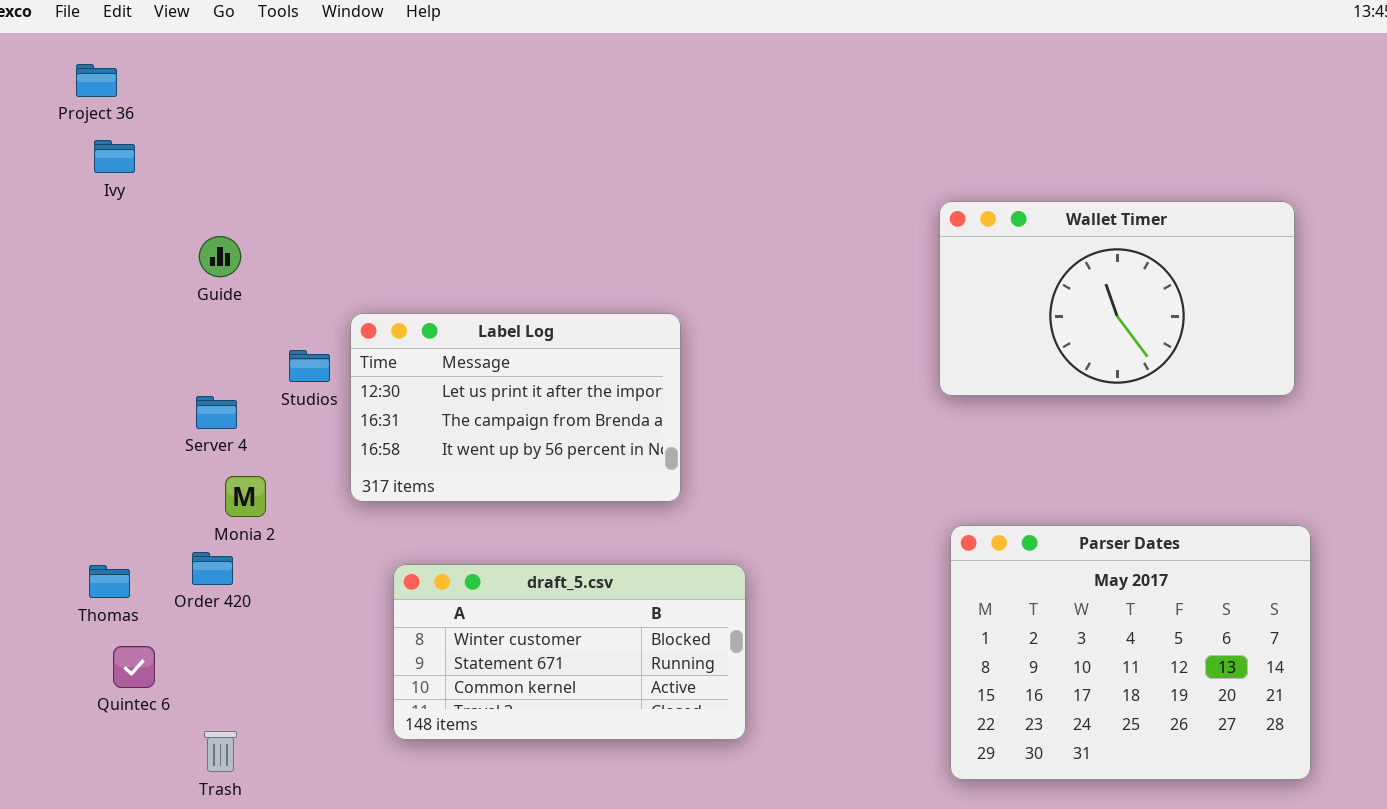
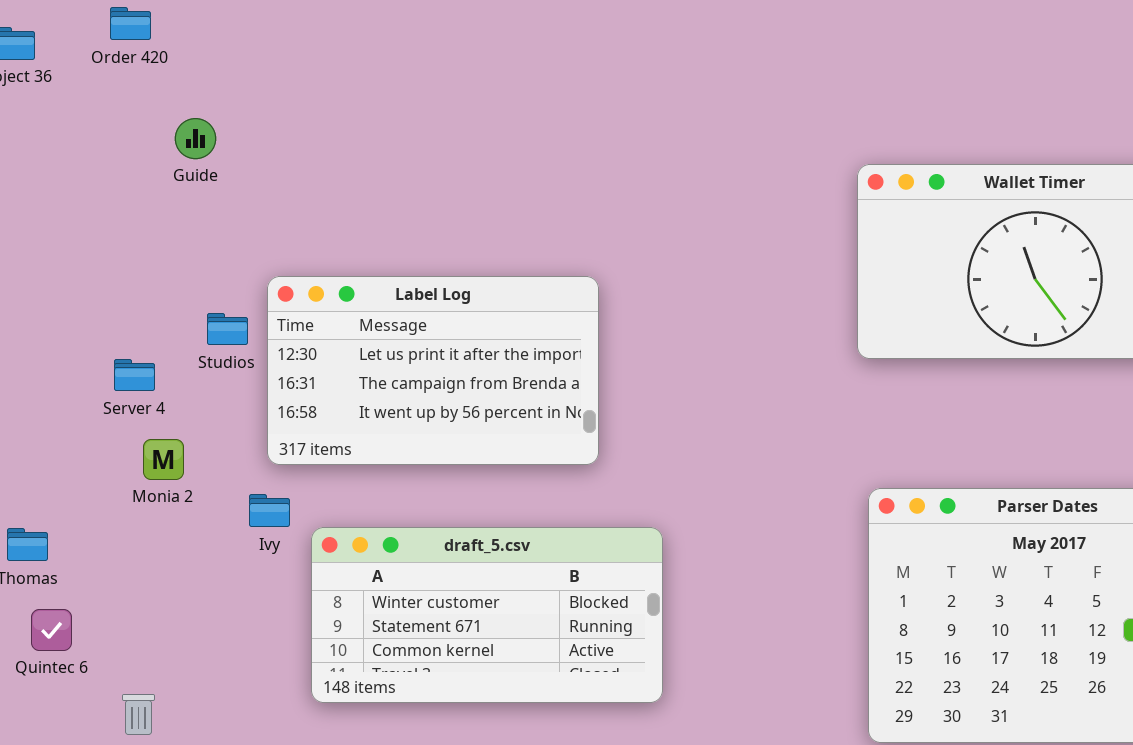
Ivy: [94,140,135,173] -> [249,494,290,527], moved
Guide: [199,236,241,277] -> [175,118,216,159], moved
Order 420: [192,552,233,585] -> [110,7,151,40], moved

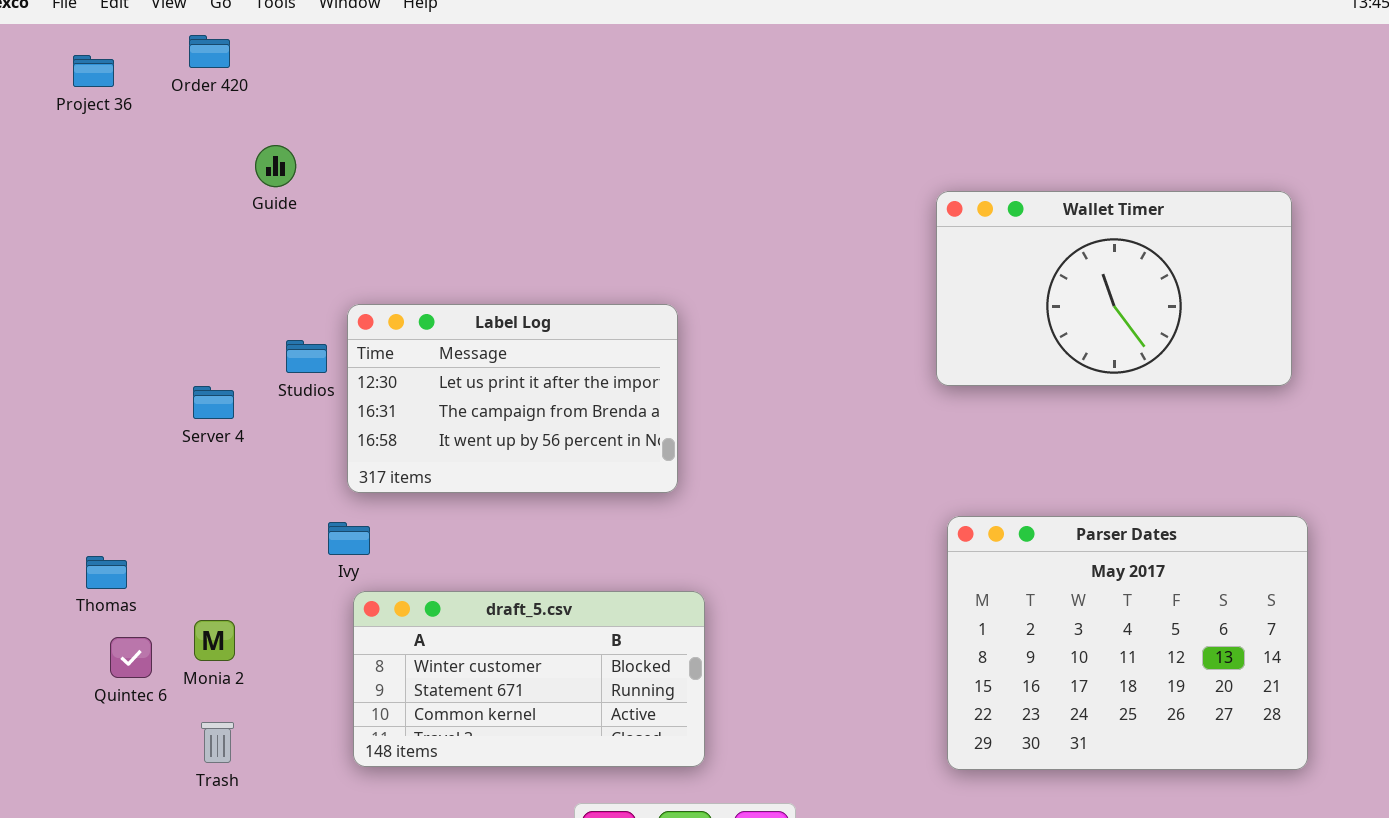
Monia 2: [143,439,184,480] -> [194,620,235,661], moved
draft_5.csv: [311,527,663,703] -> [353,591,705,767], moved

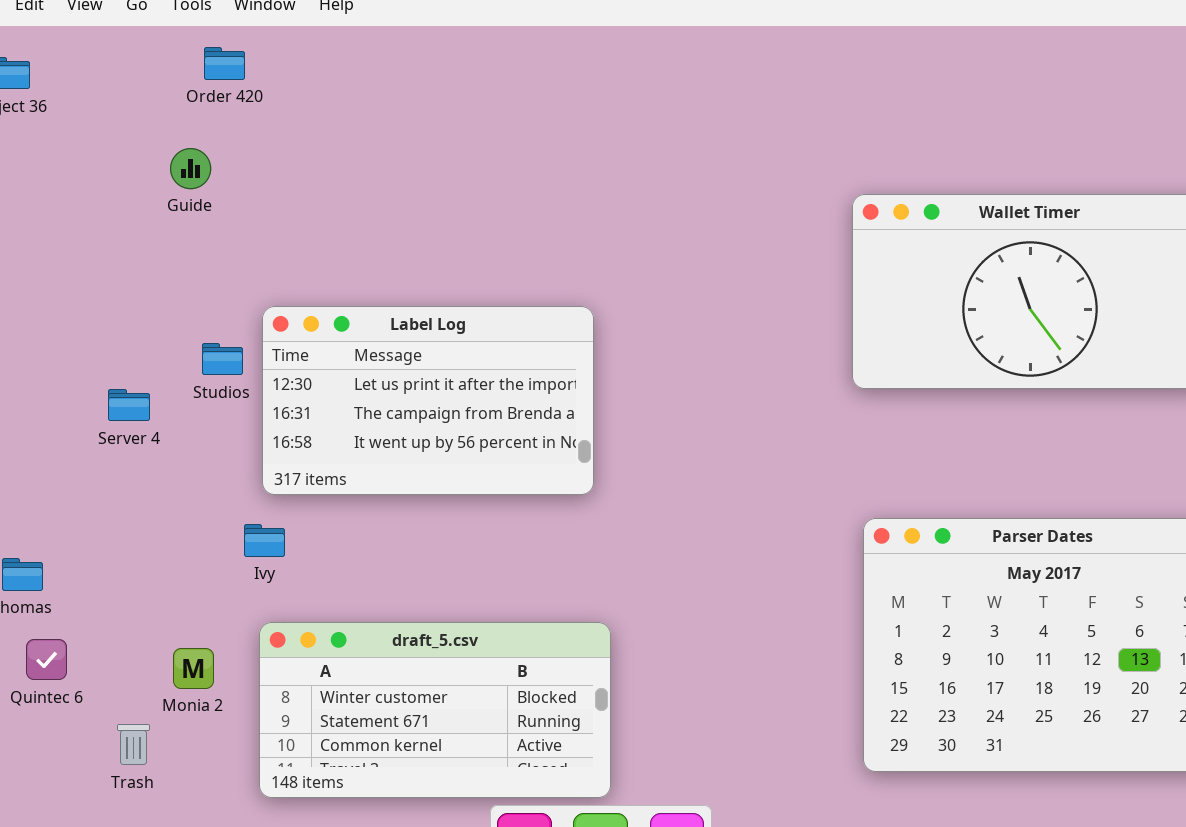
Order 420: [189,35,230,68] -> [204,47,245,80], moved
draft_5.csv: [353,591,705,767] -> [259,622,611,798], moved
Monia 2: [194,620,235,661] -> [173,648,214,689], moved

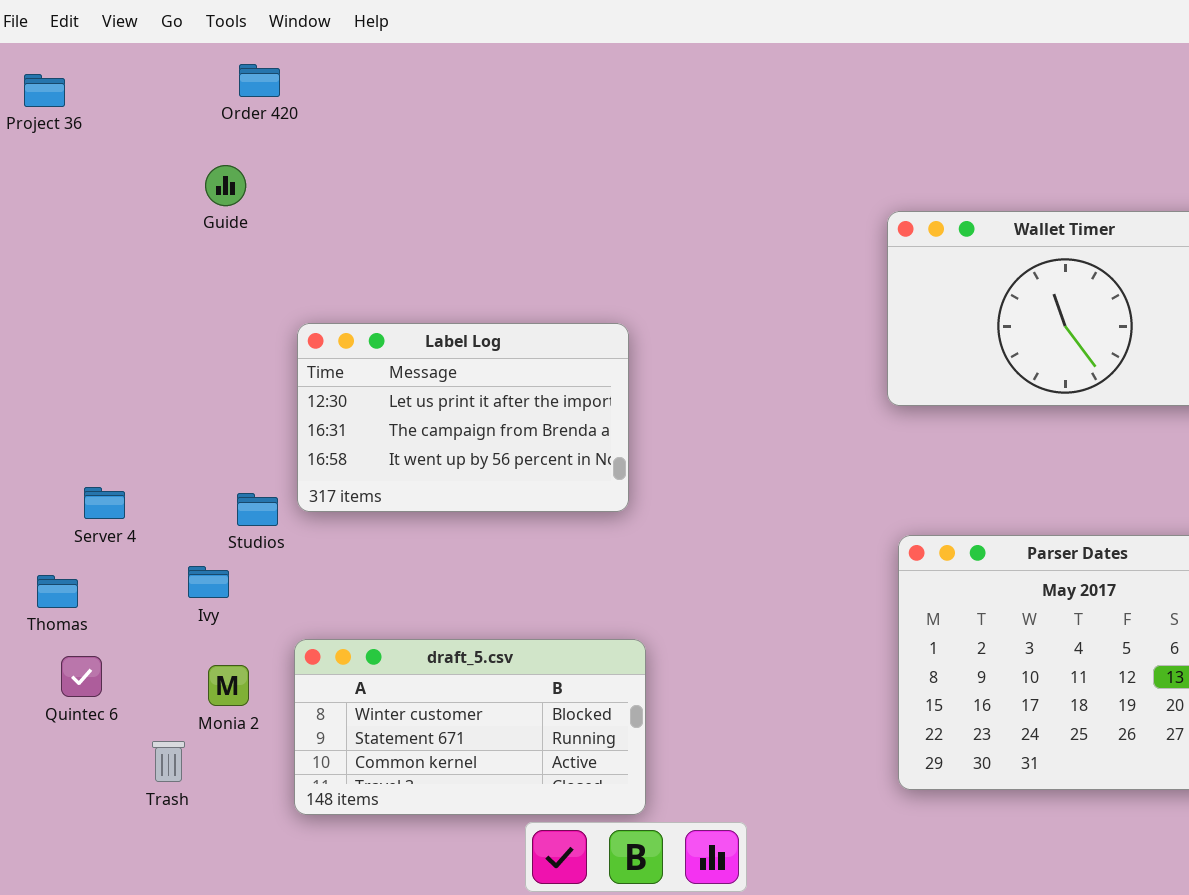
Studios: [202,343,243,375] -> [237,493,278,526], moved
Server 4: [108,389,150,421] -> [84,487,125,519], moved
Ivy: [244,524,285,557] -> [188,566,229,598], moved

